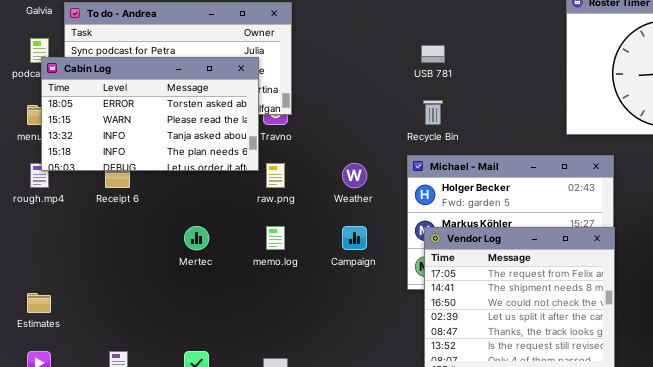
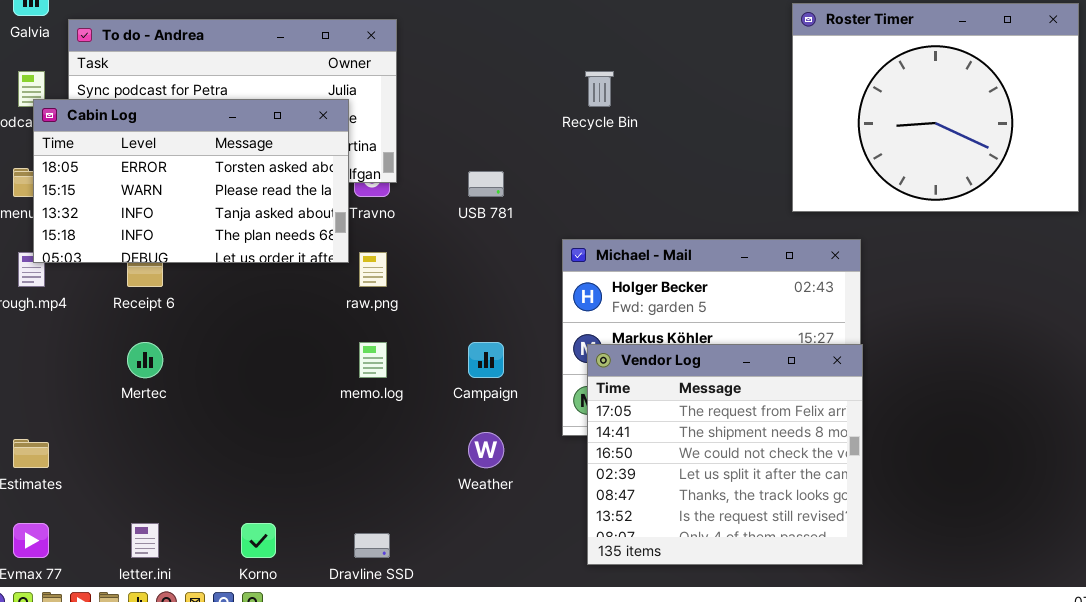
USB 781: [421,45,445,63] -> [468,171,504,197], moved
Recycle Bin: [423,100,443,125] -> [585,71,614,107], moved
Weather: [342,163,367,188] -> [468,432,504,468], moved
Mertec: [184,226,209,250] -> [127,342,163,378], moved

